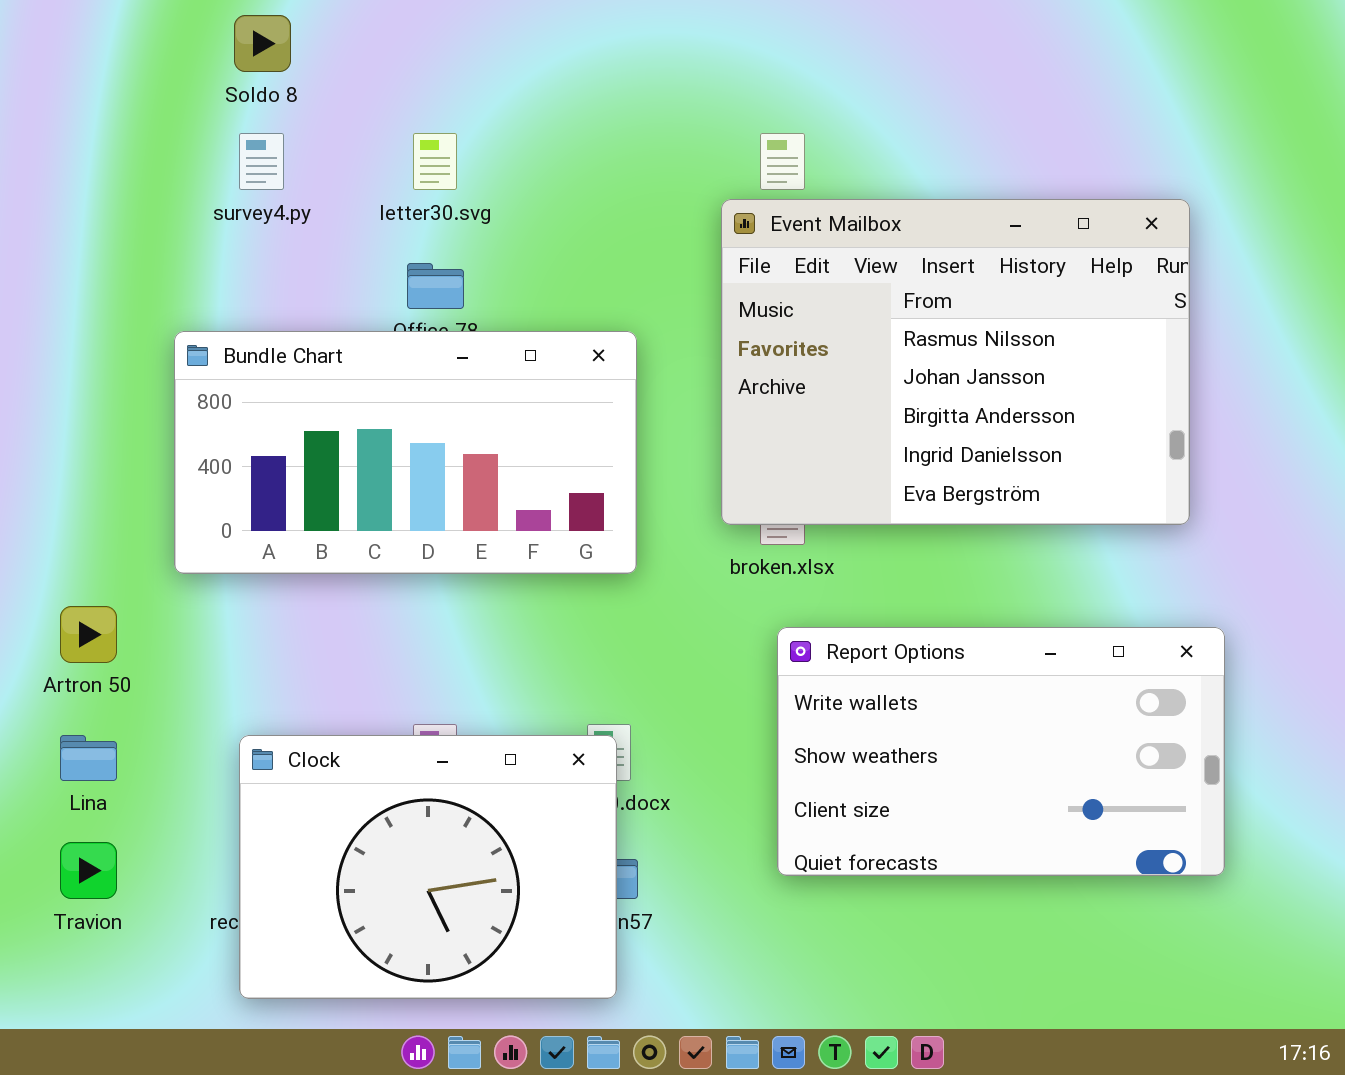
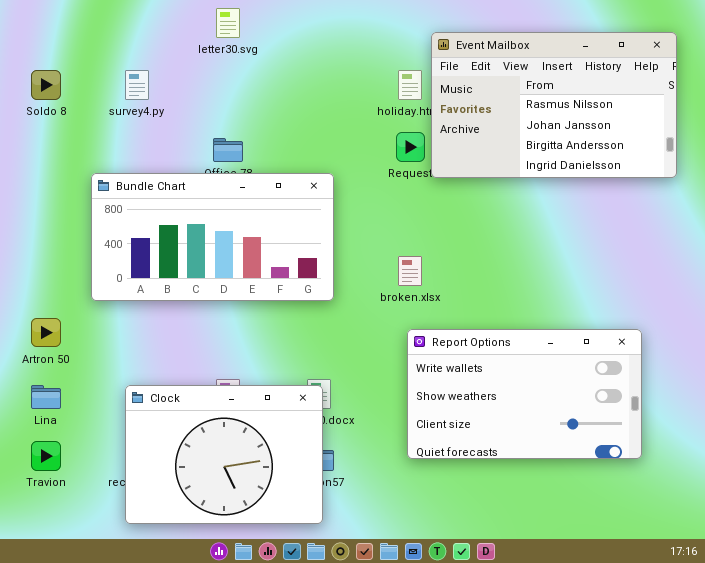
Soldo 8: [234,15,291,72] -> [31,70,61,100], moved
letter30.svg: [413,133,457,190] -> [216,8,240,38], moved
Event Mailbox: [721,199,1190,525] -> [431,32,677,178], moved, resized

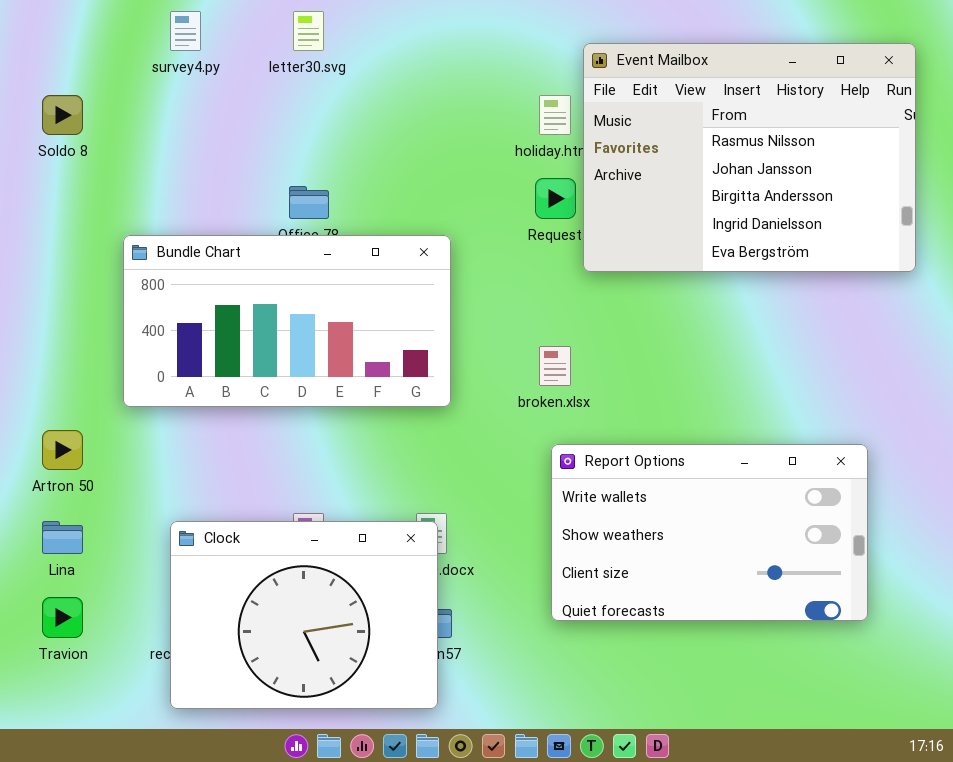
Event Mailbox: [431,32,677,178] -> [583,43,916,272], resized
survey4.py: [125,70,149,100] -> [170,11,201,51], moved

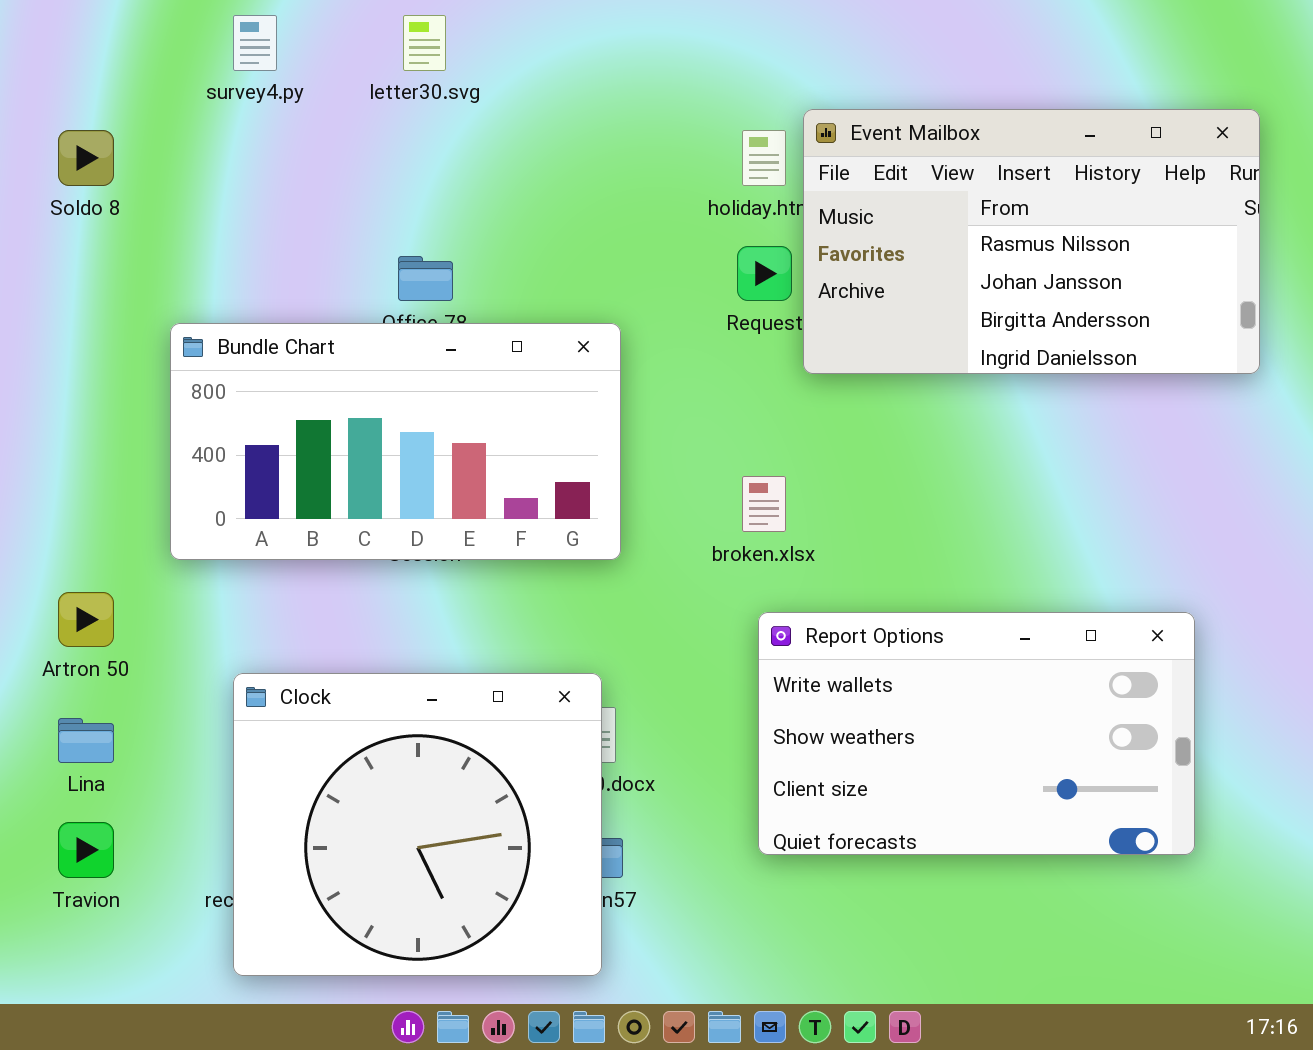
Event Mailbox: [583,43,916,272] -> [803,109,1260,374], resized
Clock: [170,521,438,709] -> [233,673,602,976], resized

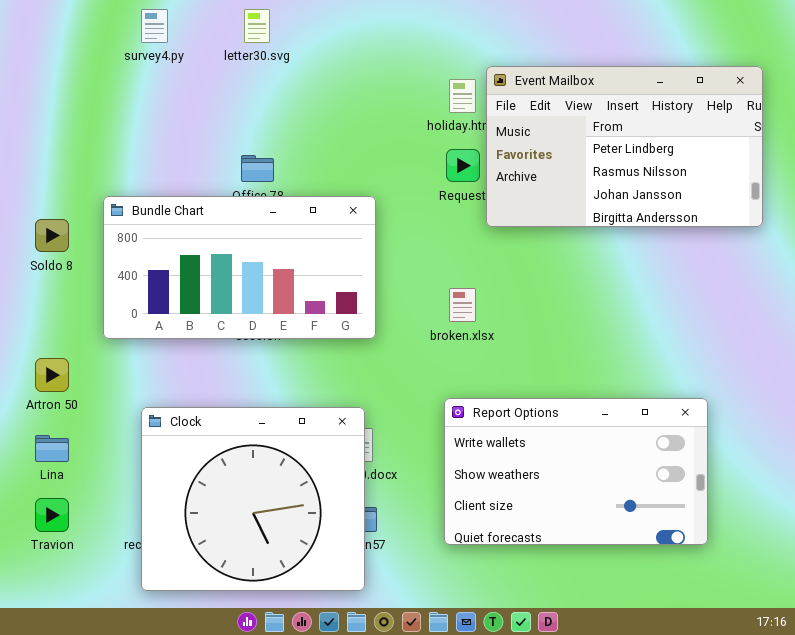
Event Mailbox: [803,109,1260,374] -> [486,66,763,227], scrolled up 1 row
Soldo 8: [58,130,114,186] -> [35,219,69,252], moved
Report Options: [758,612,1195,855] -> [444,398,708,545], moved

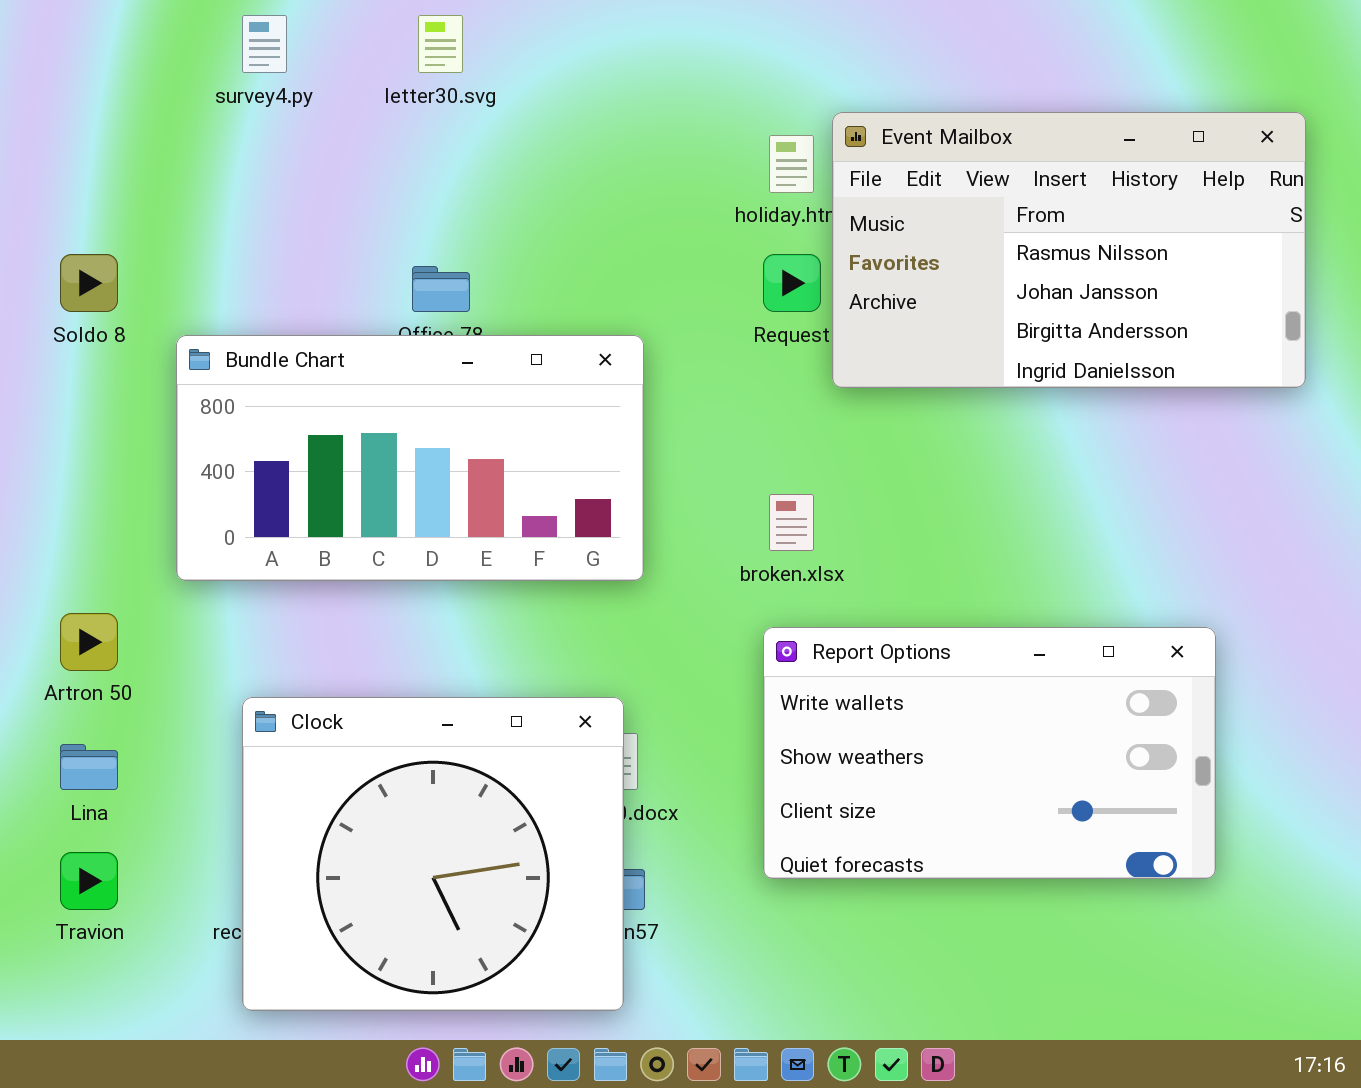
Event Mailbox: [486,66,763,227] -> [832,112,1306,388], scrolled down 1 row
Soldo 8: [35,219,69,252] -> [60,254,118,312], moved
Report Options: [444,398,708,545] -> [763,627,1216,879], moved

